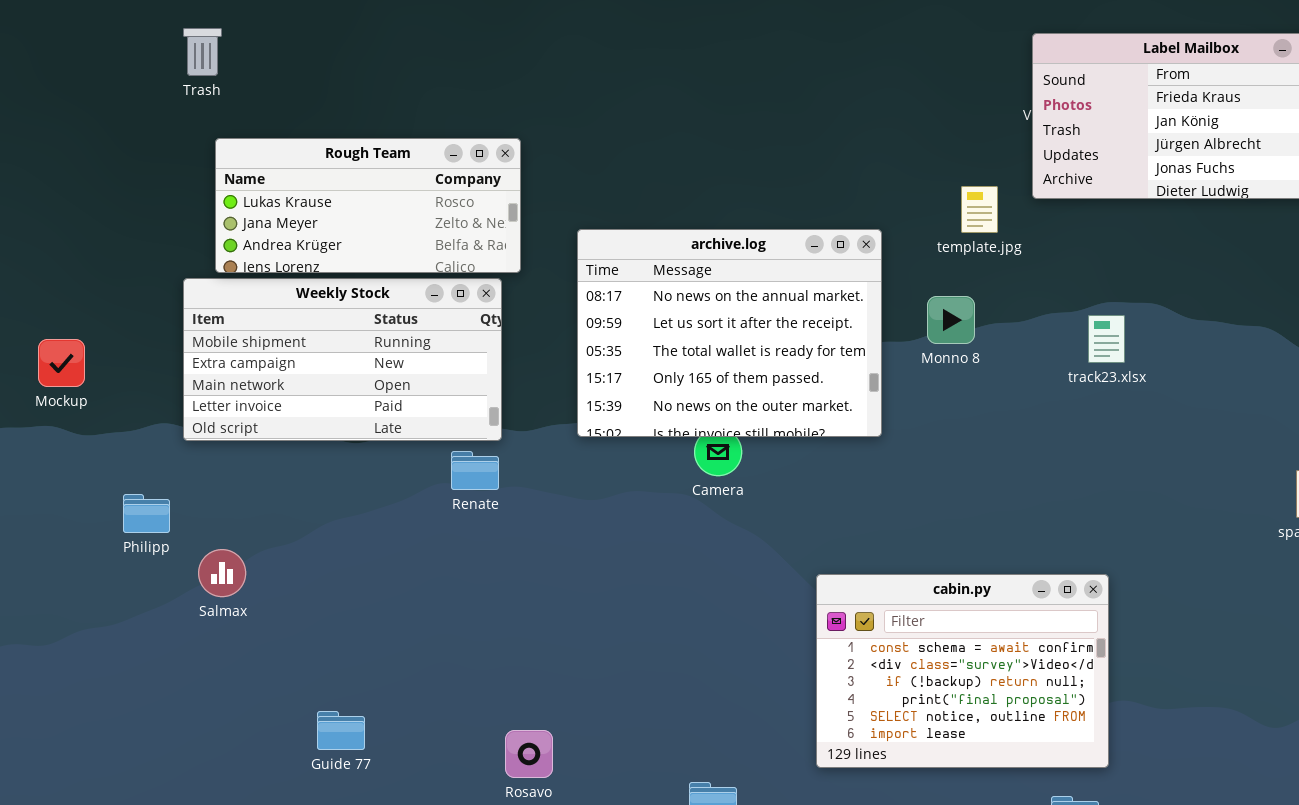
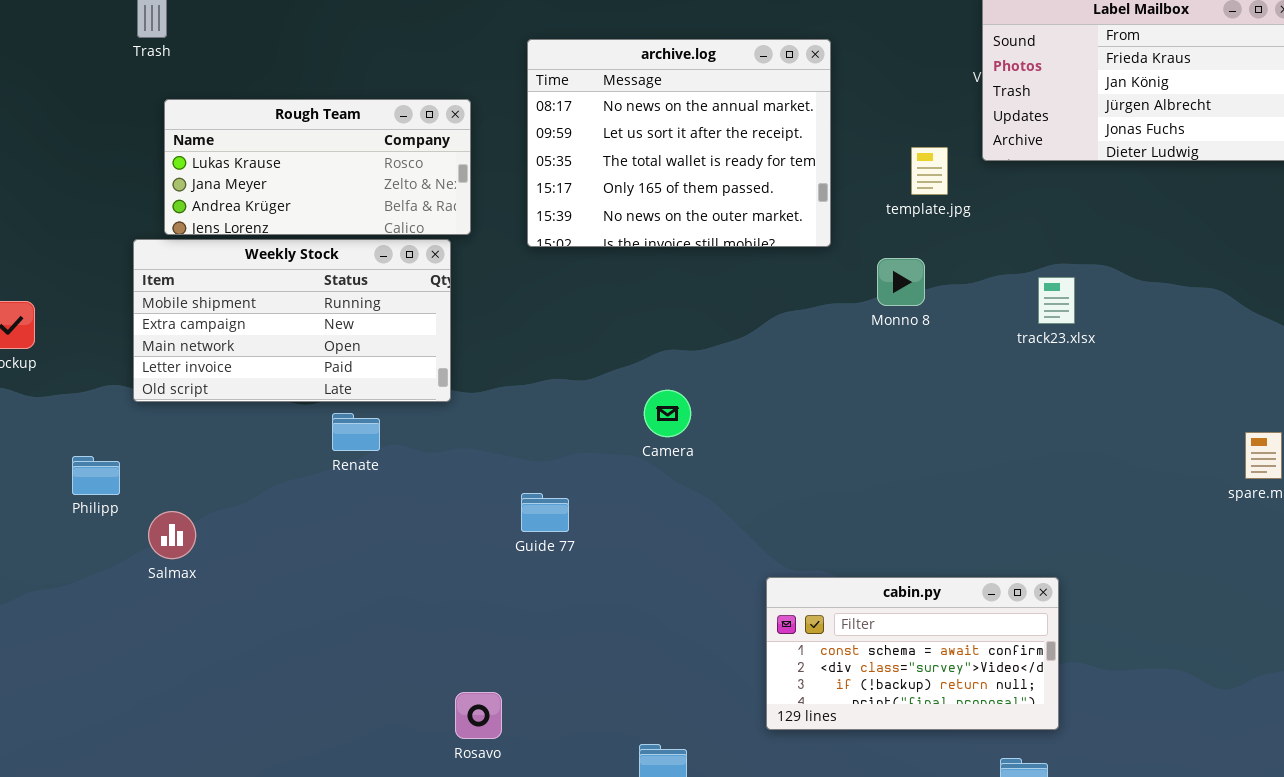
archive.log: [577,229,882,437] -> [527,39,831,247], moved
Renate: [451,451,499,490] -> [332,413,380,451], moved
cabin.py: [816,574,1109,768] -> [766,577,1059,730], resized
Guide 77: [317,711,365,750] -> [521,493,569,532], moved

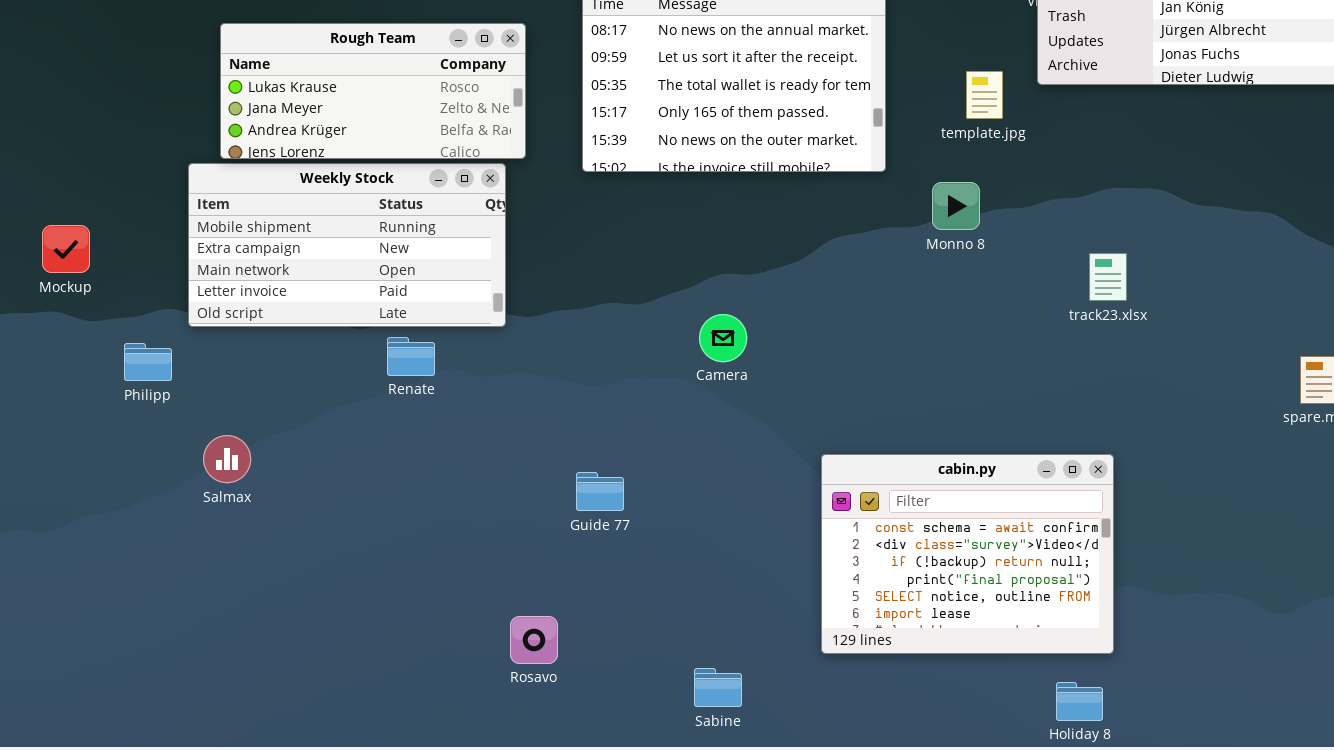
track23.xlsx: [1038,277,1075,324] -> [1089,253,1127,301], moved
Philipp: [72,456,120,495] -> [124,343,172,381], moved
Guide 77: [521,493,569,532] -> [576,472,624,511], moved
cabin.py: [766,577,1059,730] -> [821,454,1114,654], resized

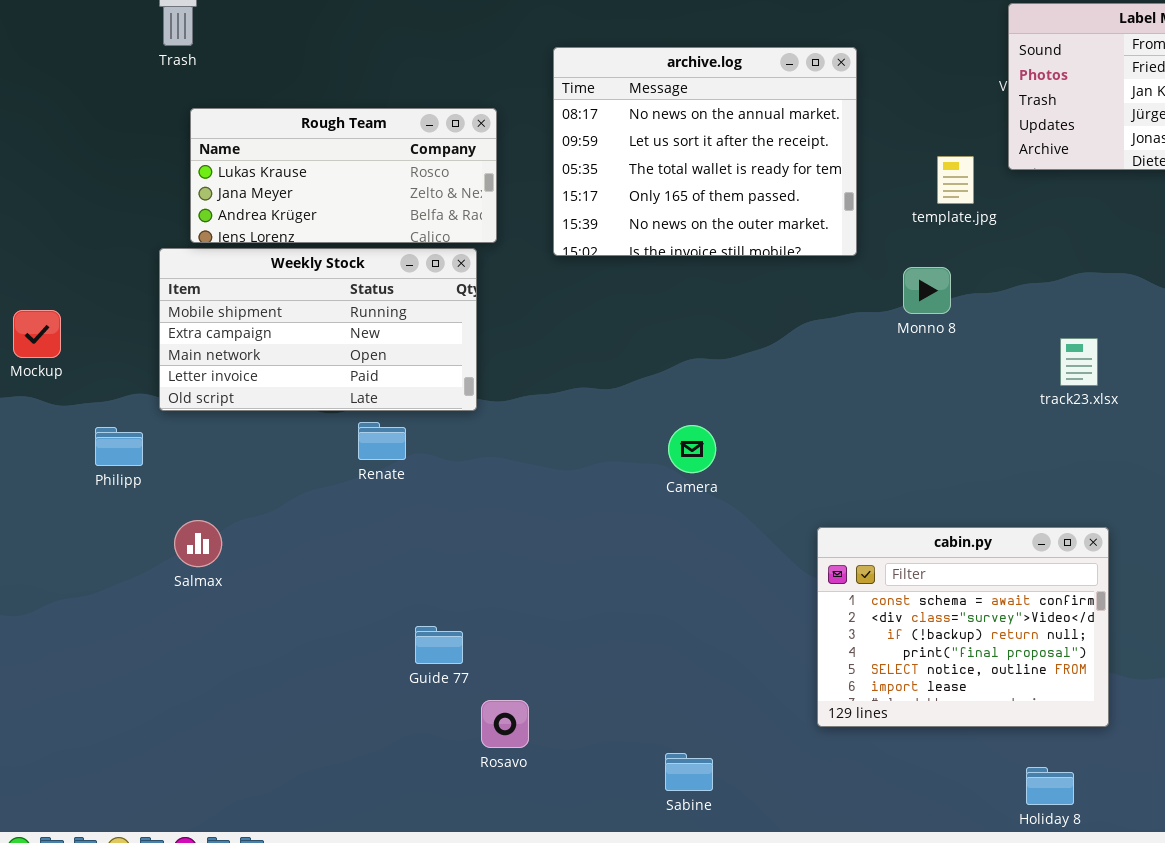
Camera: [699,314,747,362] -> [668,425,716,473], moved
cabin.py: [821,454,1114,654] -> [817,527,1109,727], moved
Guide 77: [576,472,624,511] -> [415,626,463,664], moved

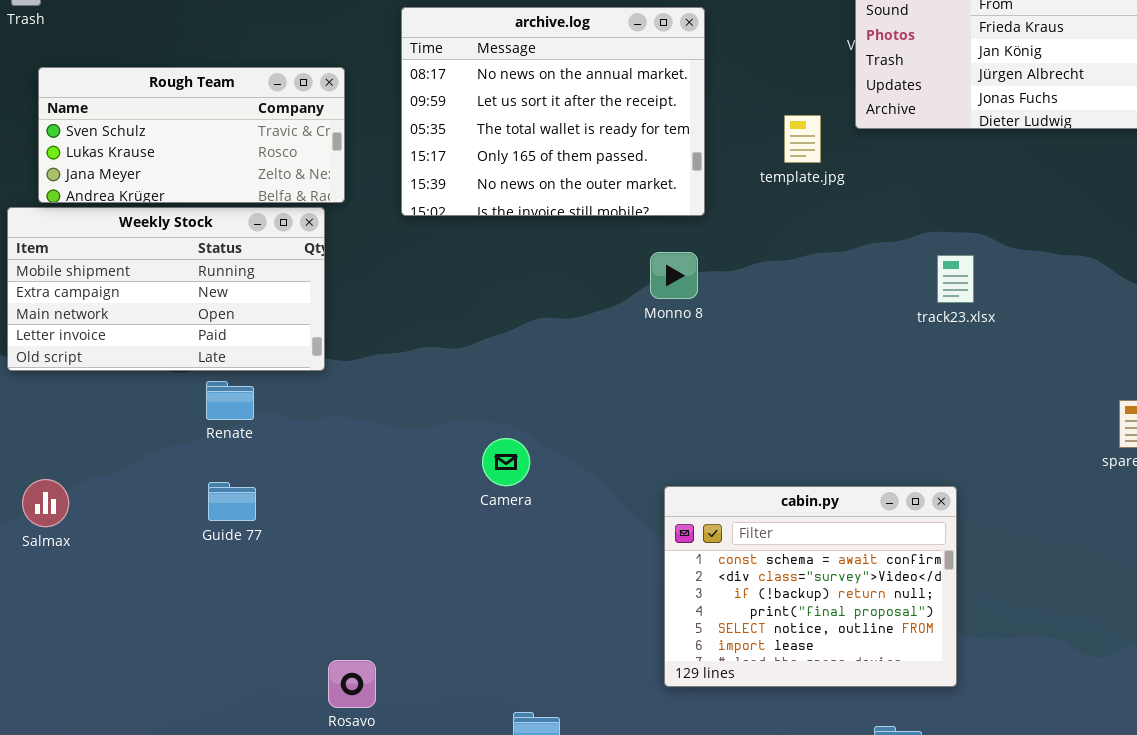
Rough Team: [190,108,497,243] -> [38,67,345,203], scrolled up 1 row
Monno 8: [903,267,951,314] -> [650,252,698,299], moved
track23.xlsx: [1060,338,1098,386] -> [937,255,974,303], moved
Camera: [668,425,716,473] -> [482,438,530,486], moved
Guide 77: [415,626,463,664] -> [208,482,256,521], moved

